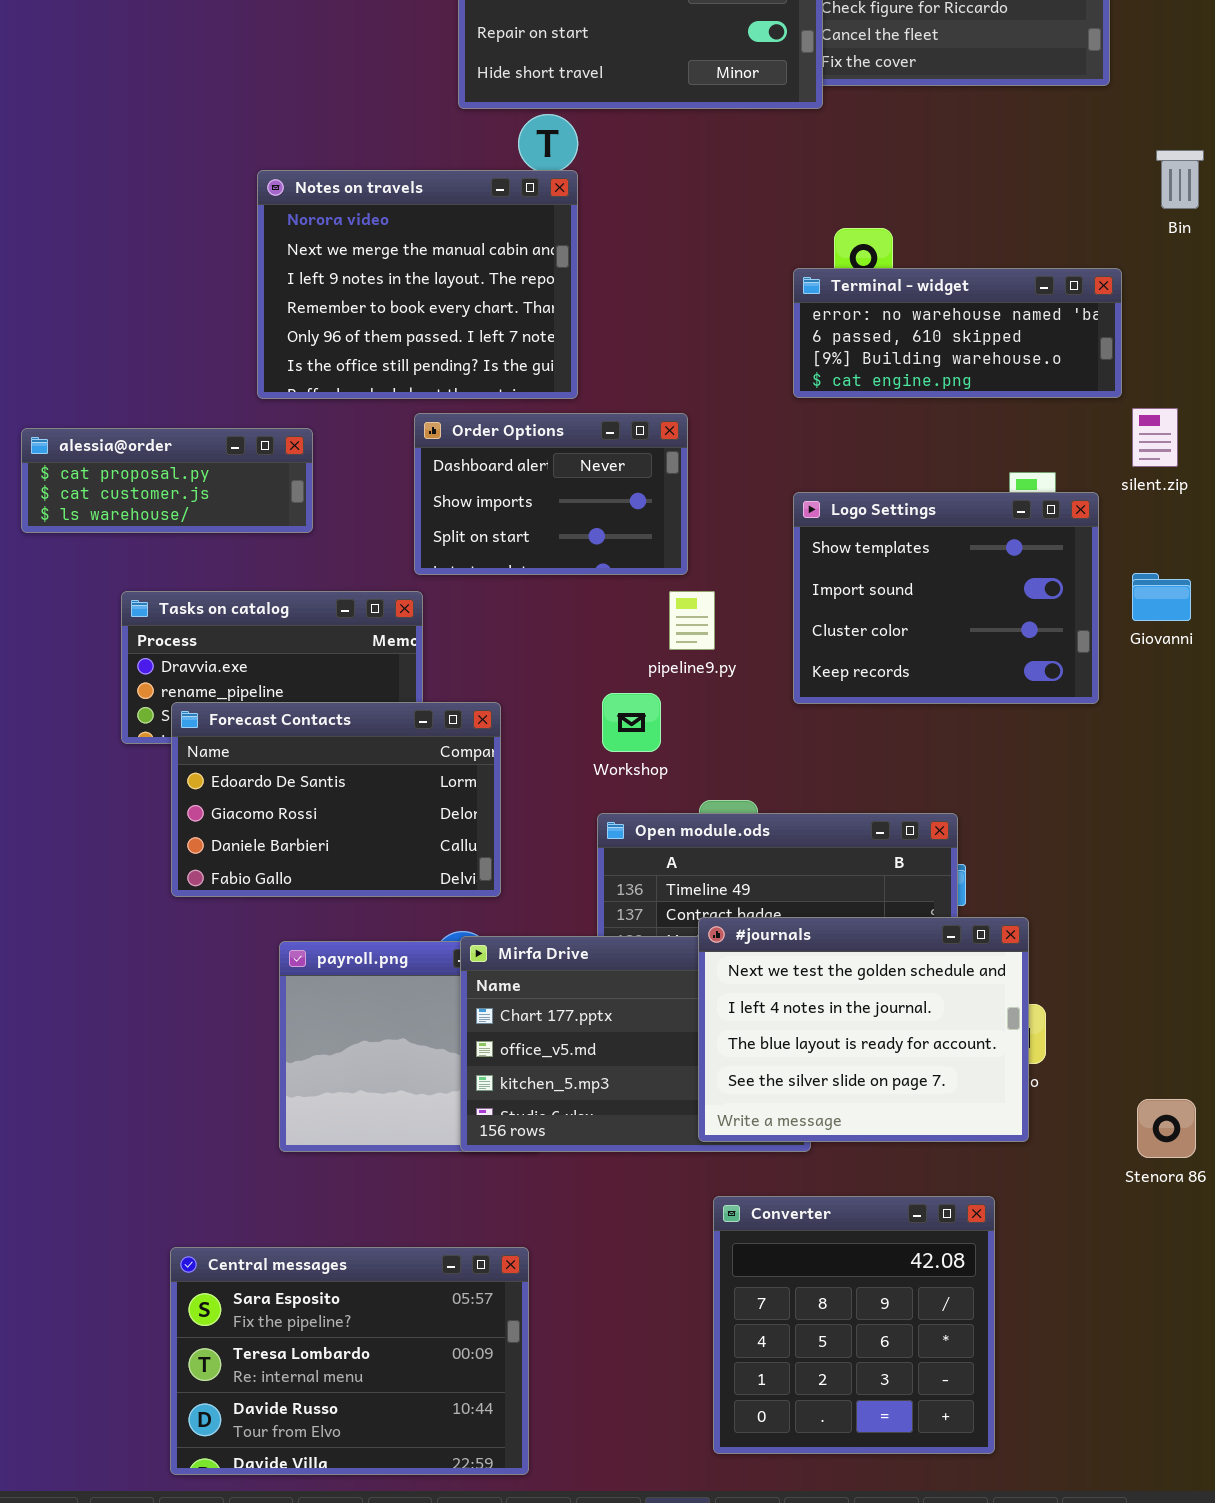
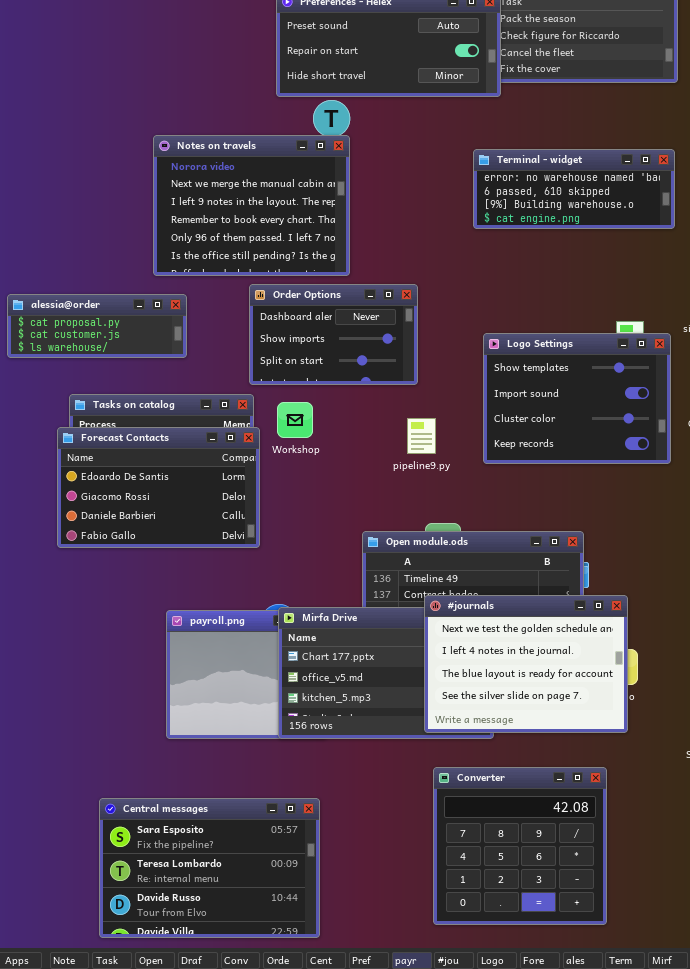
Terminal - widget: [793,268,1122,398] -> [473,149,675,229], moved
pipeline9.py: [669,591,715,650] -> [407,418,436,454], moved
Workshop: [602,693,661,752] -> [277,402,313,438], moved
Forecast Contacts: [171,702,501,897] -> [57,427,260,548], moved

